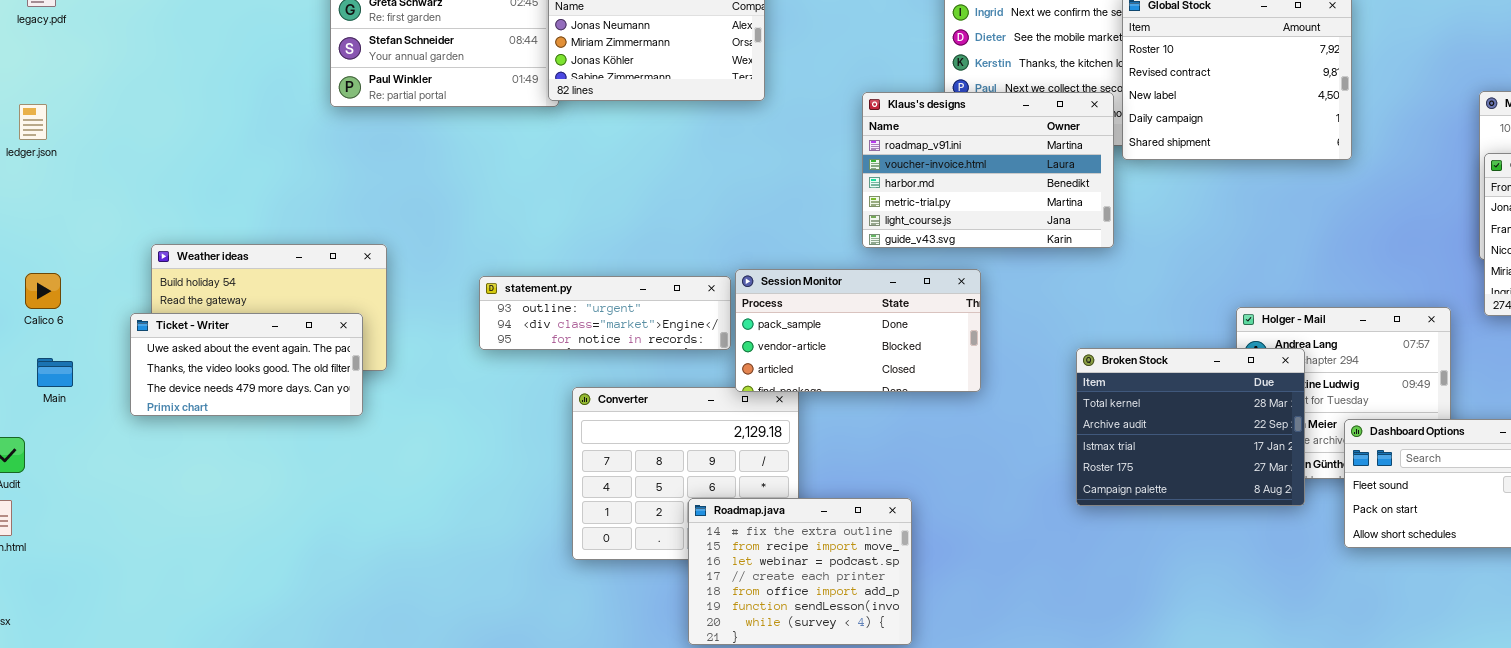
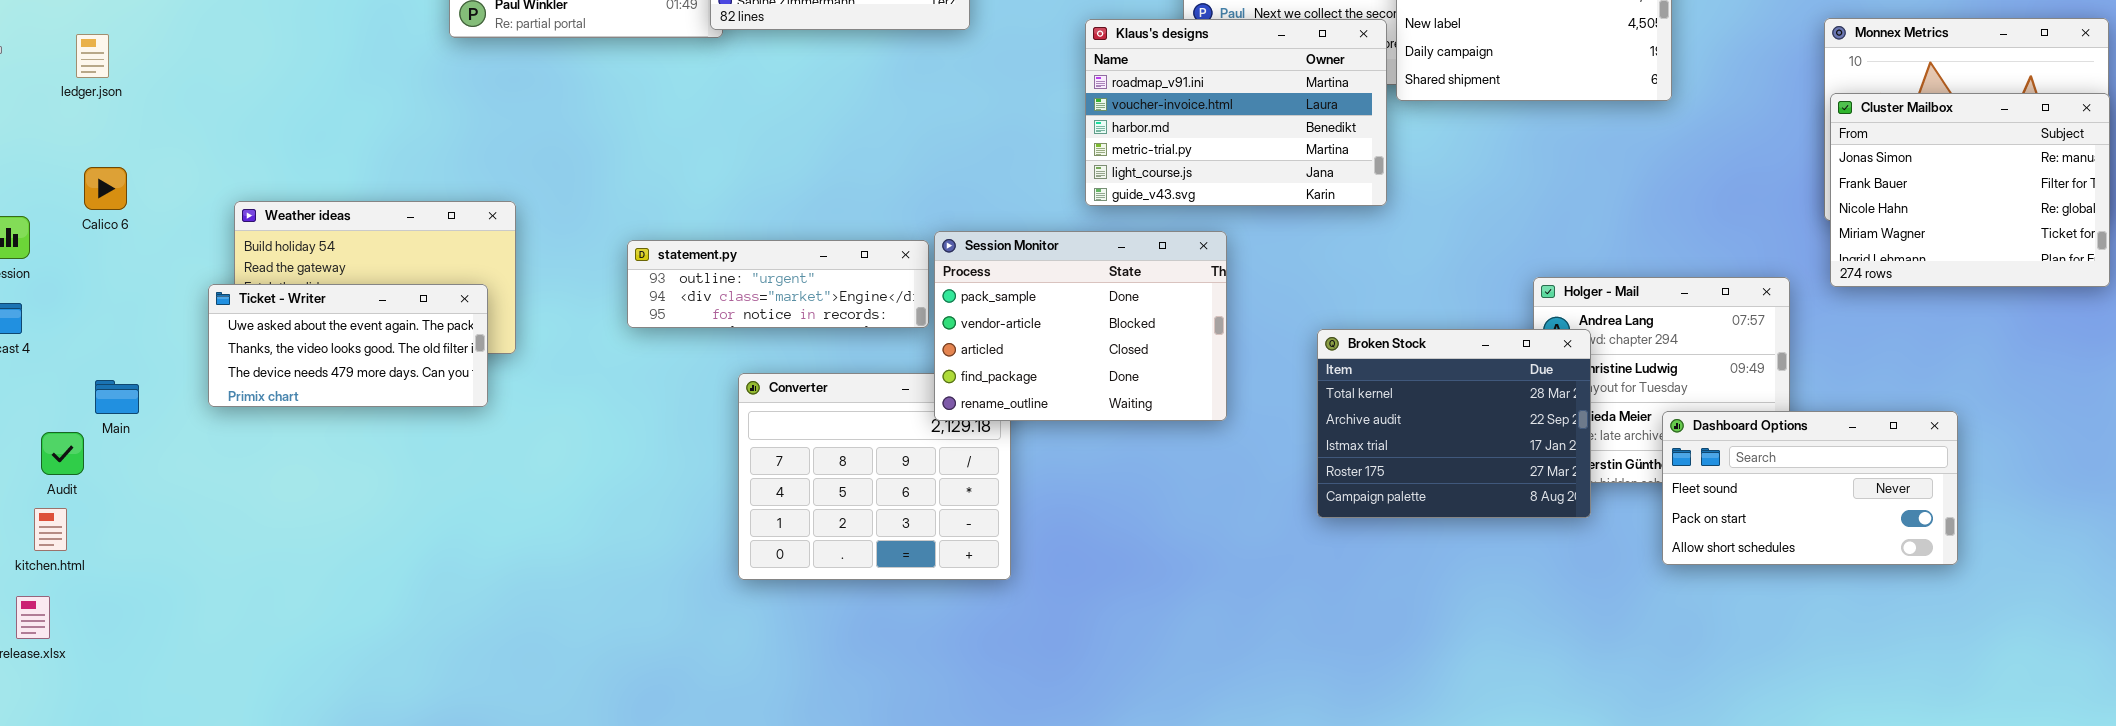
Session Monitor: [735,269,981,392] -> [934,231,1227,421], resized
Calico 6: [25,273,61,309] -> [84,167,127,210], moved
Broken Stock: [1076,348,1305,506] -> [1317,329,1591,518], moved
Main: [37,358,73,387] -> [95,380,139,414], moved
Roadmap.java: [688,498,912,645] -> none, closed

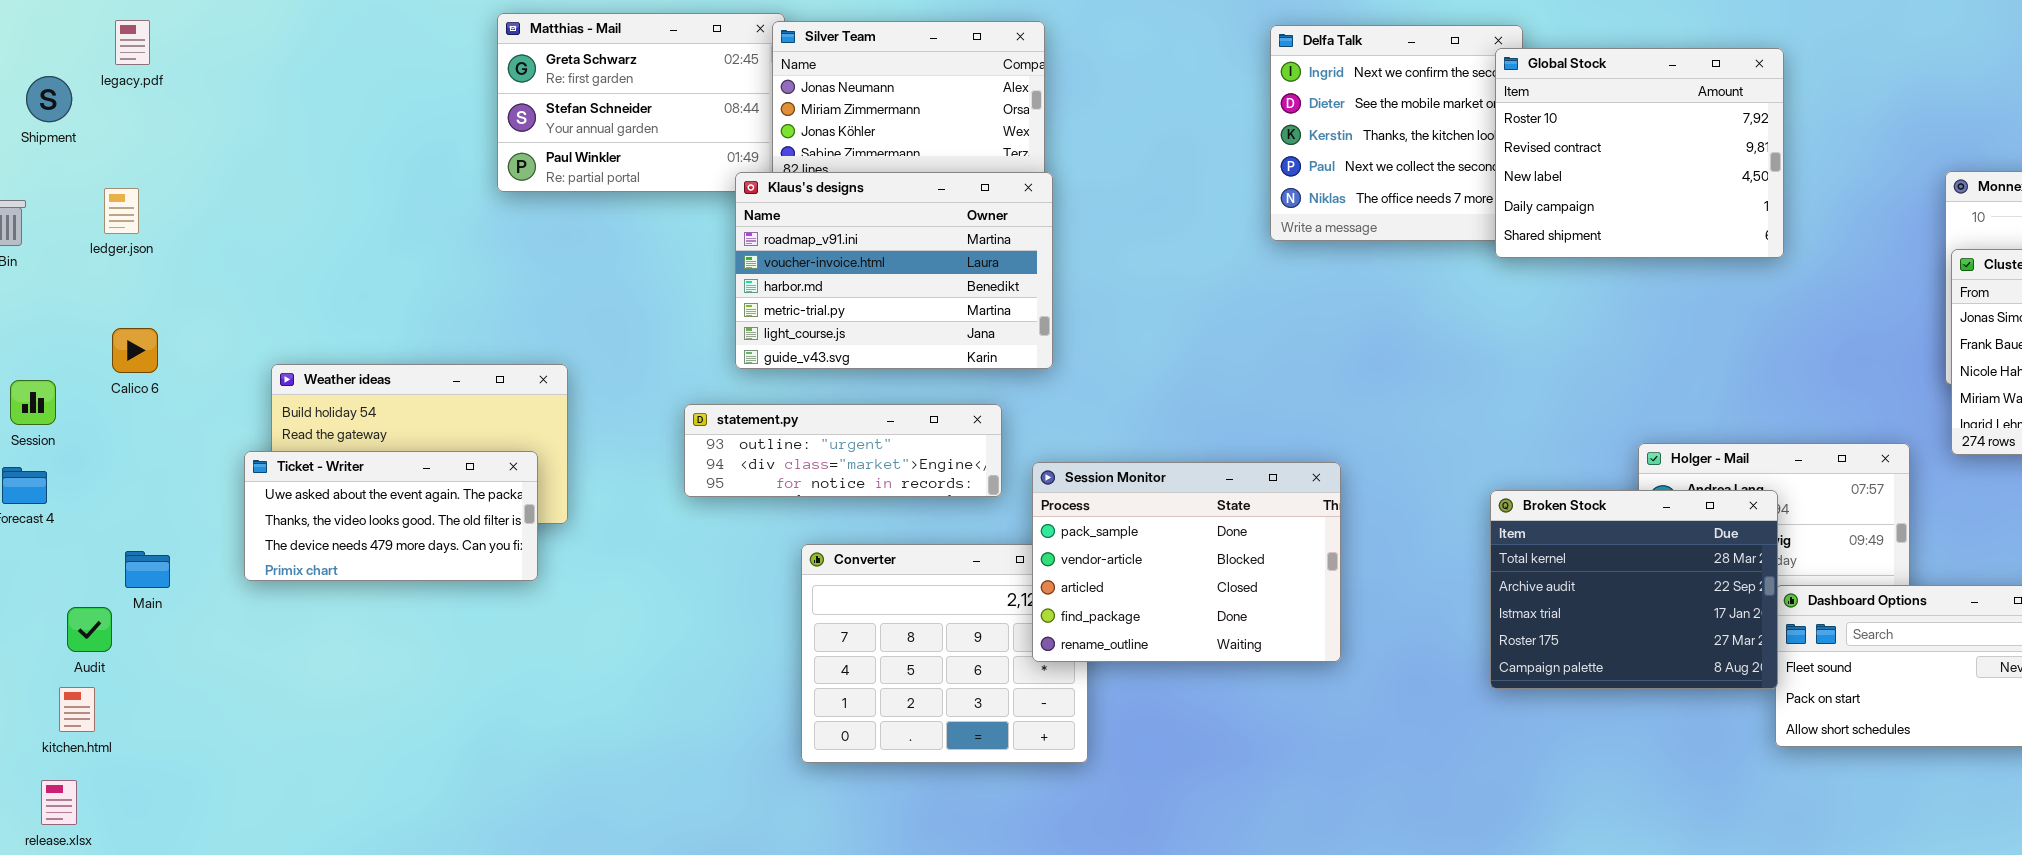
Klaus's designs: [1085,19,1387,206] -> [735,172,1053,369], moved
Session Monitor: [934,231,1227,421] -> [1032,462,1341,662], moved
Broken Stock: [1317,329,1591,518] -> [1490,490,1778,689], moved

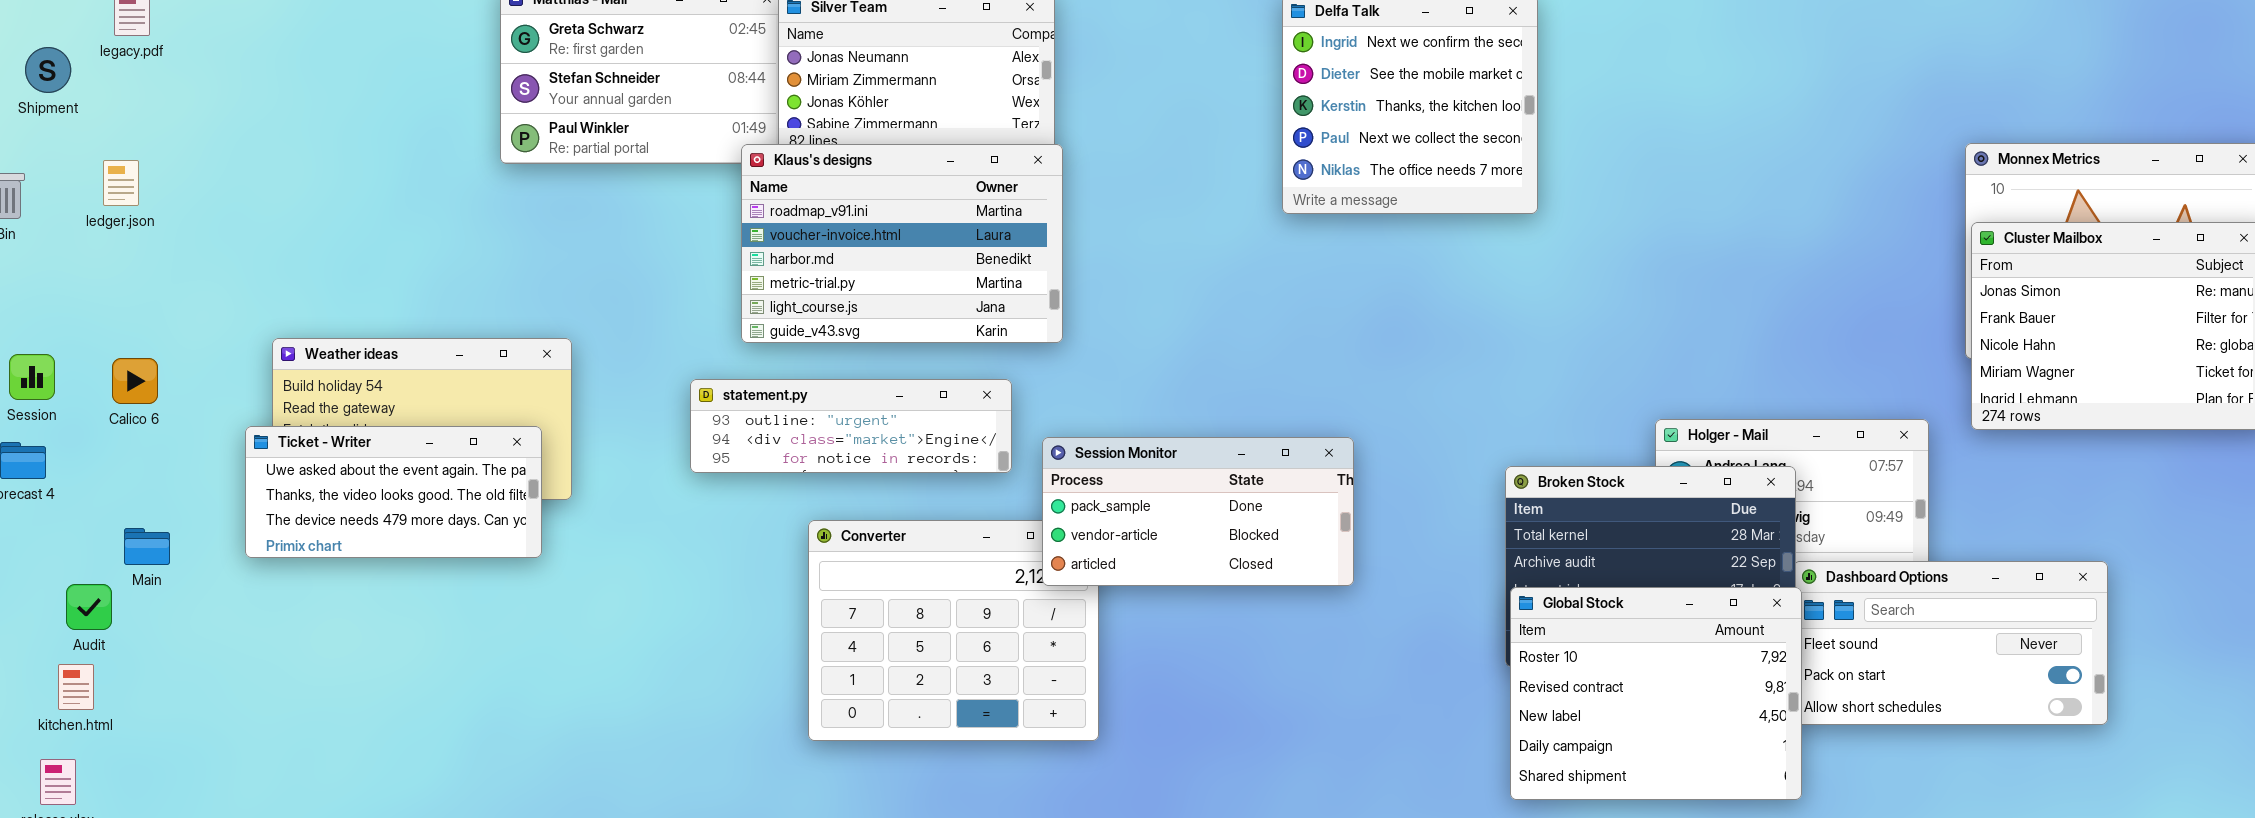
Global Stock: [1495,48,1784,258] -> [1510,587,1802,800], moved
Calico 6: [112,328,158,373] -> [112,358,158,404], moved
Session Monitor: [1032,462,1341,662] -> [1042,437,1354,586], resized

